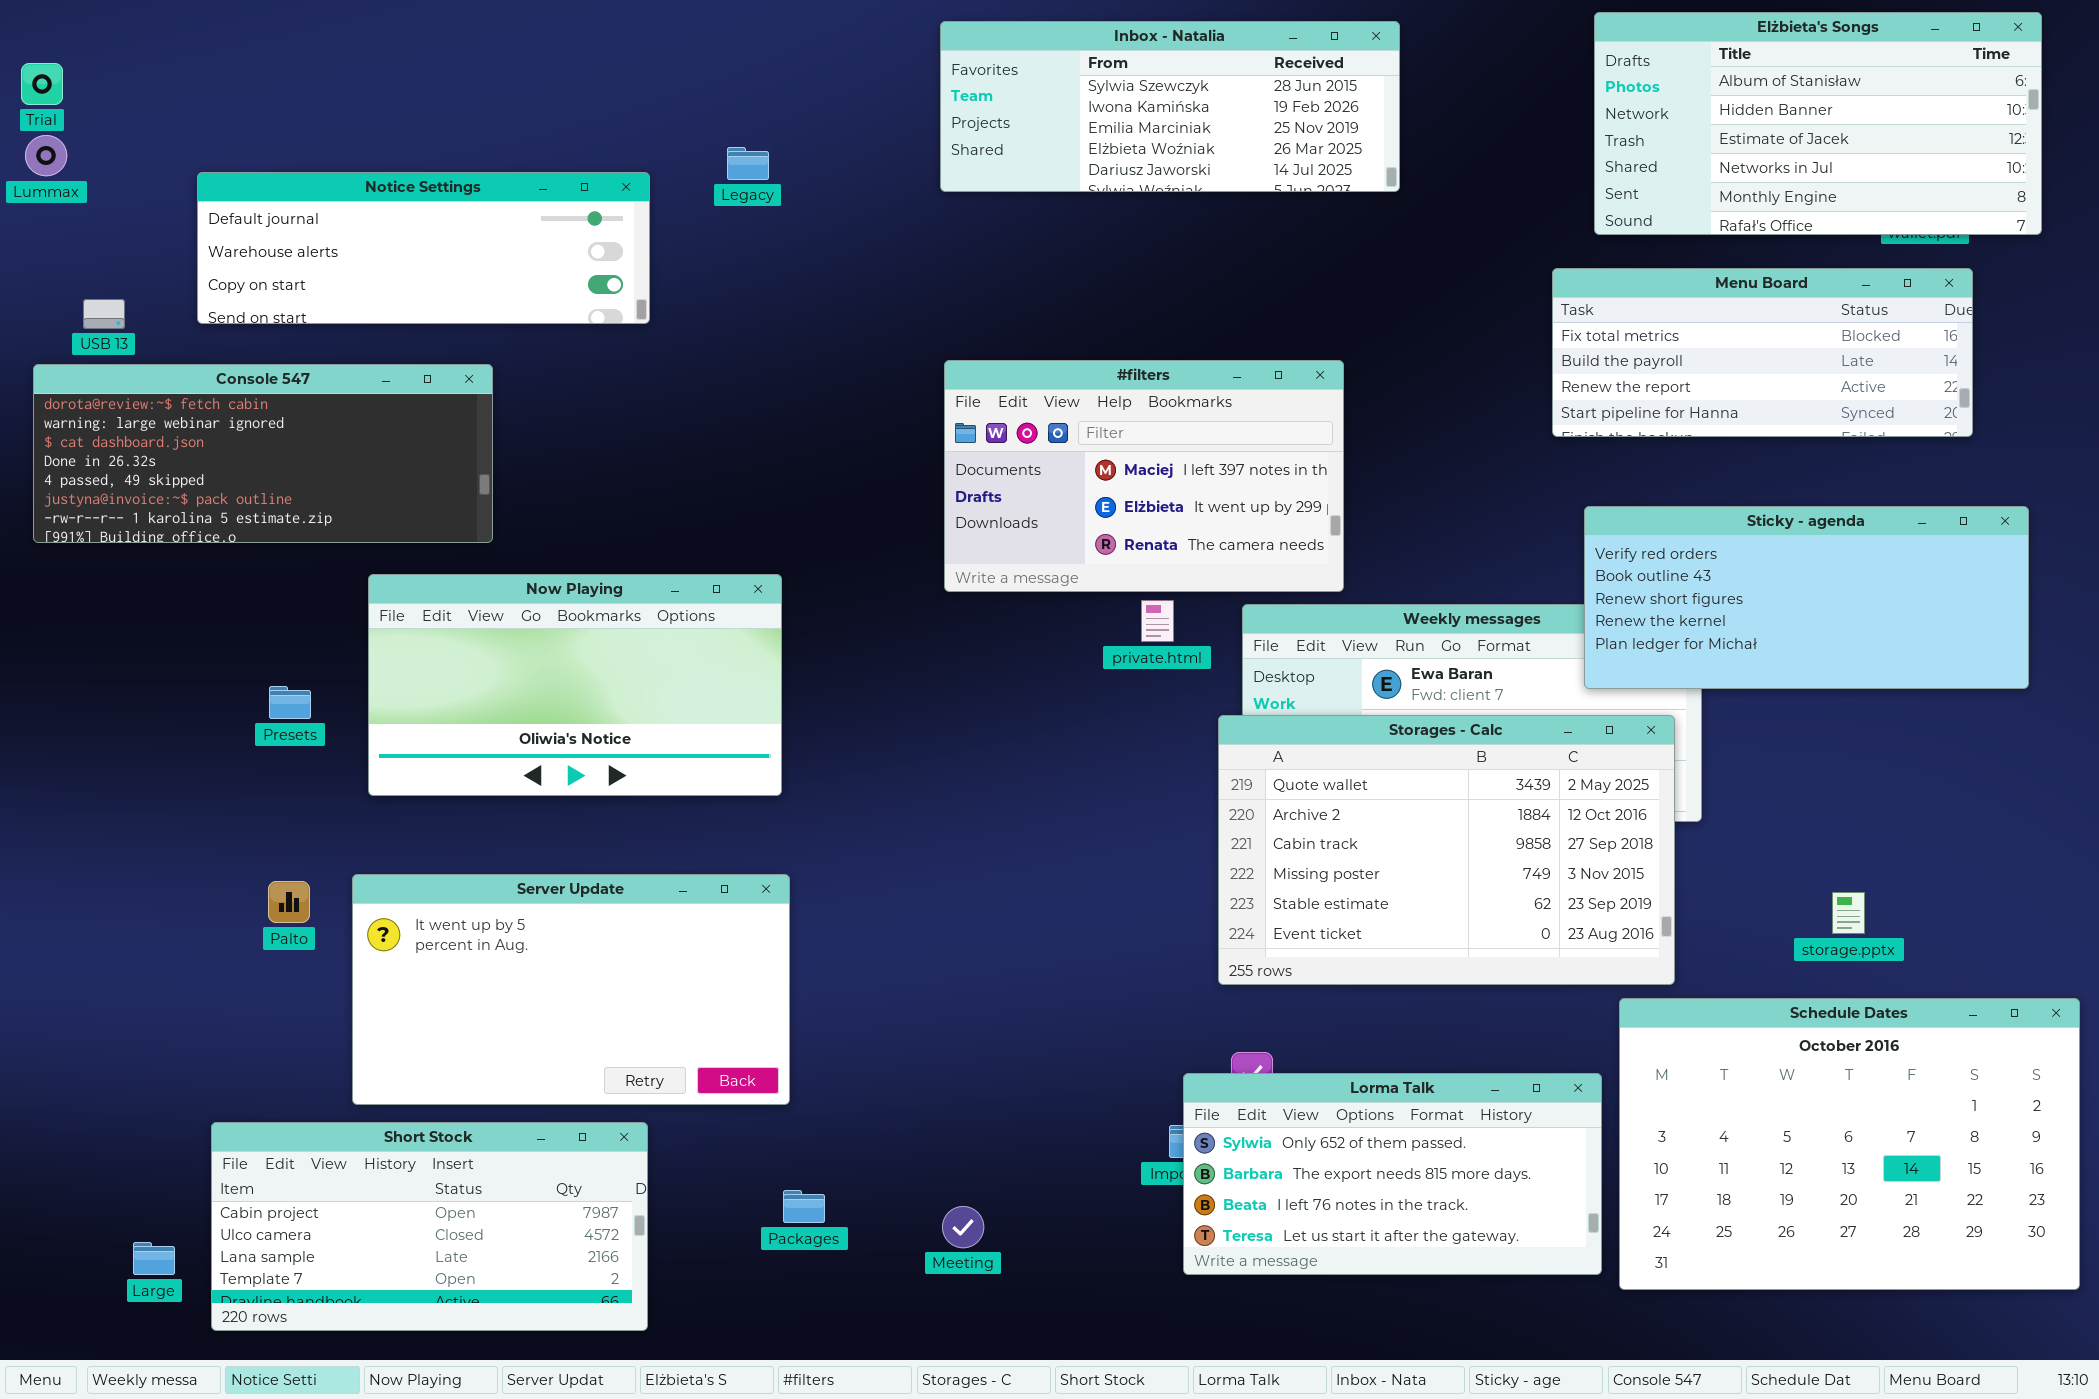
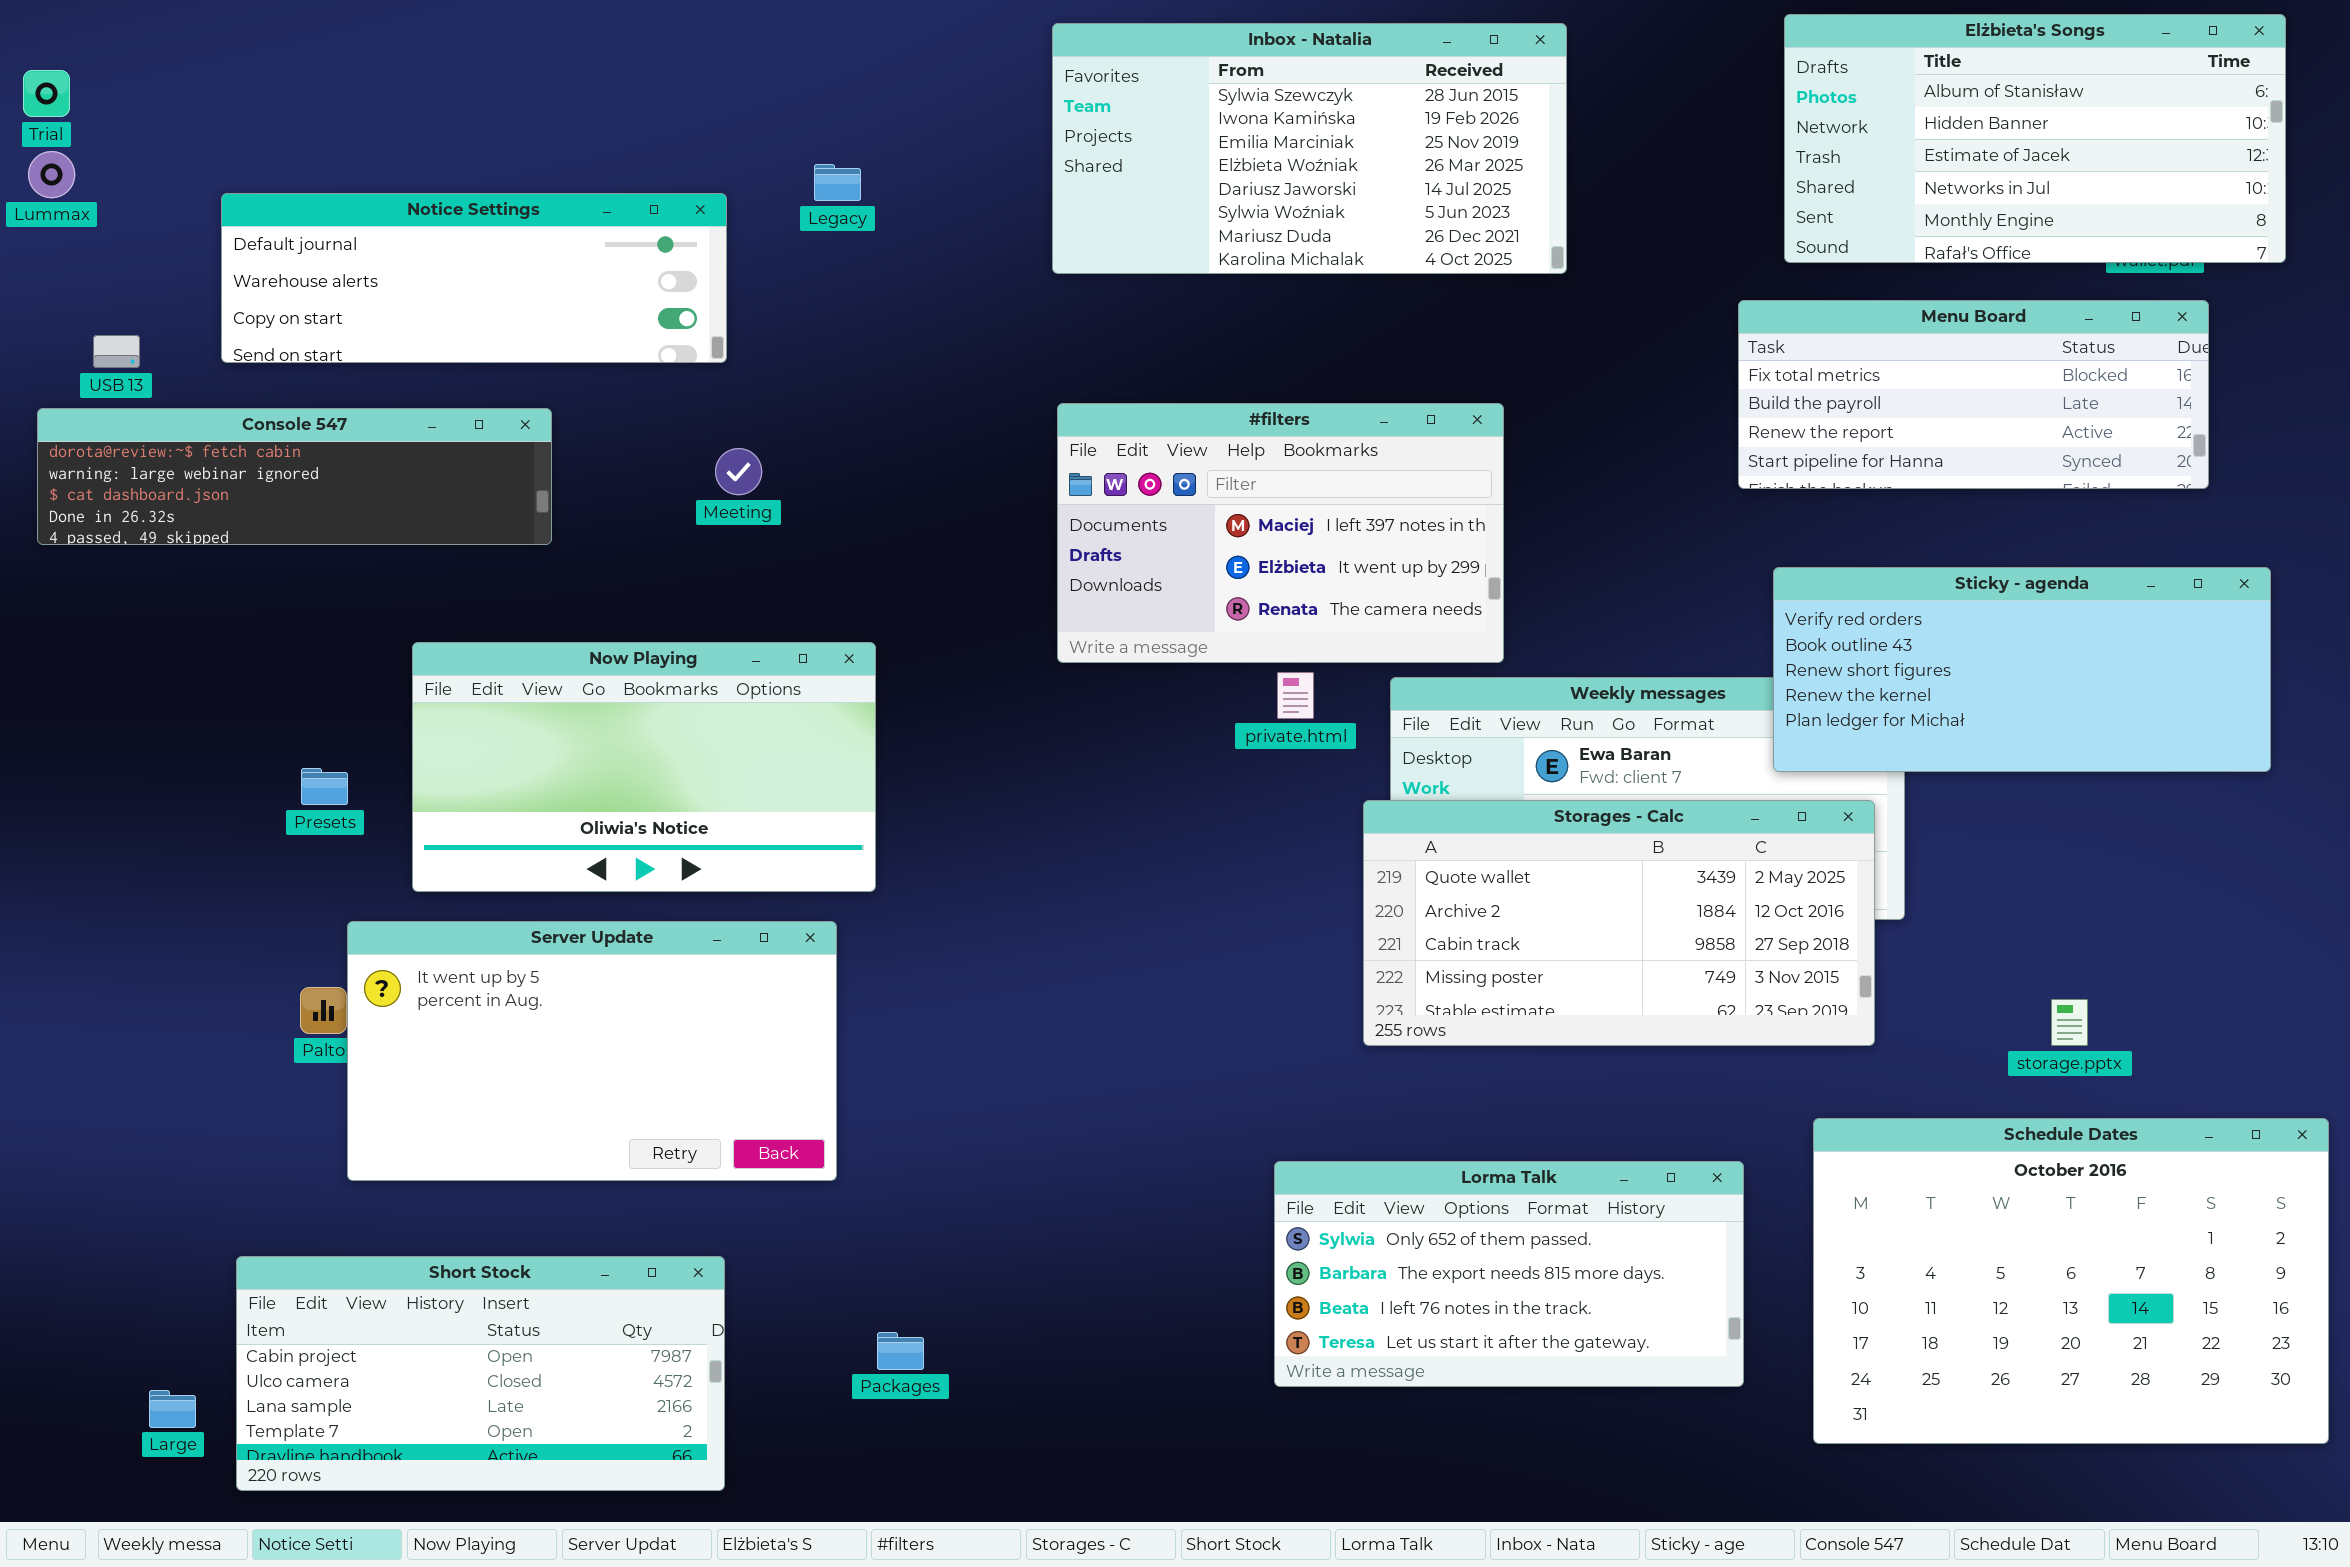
Inbox - Natalia: [940,21,1400,192] -> [1052,23,1567,274], resized
Console 547: [33,364,493,543] -> [37,408,552,545], resized
Storages - Calc: [1218,715,1675,985] -> [1363,800,1875,1046], resized
Server Update: [352,874,790,1105] -> [347,921,837,1181], moved
Lorma Talk: [1183,1073,1602,1275] -> [1274,1161,1744,1387], moved
Meeting: [942,1206,984,1248] -> [715,448,762,495], moved

